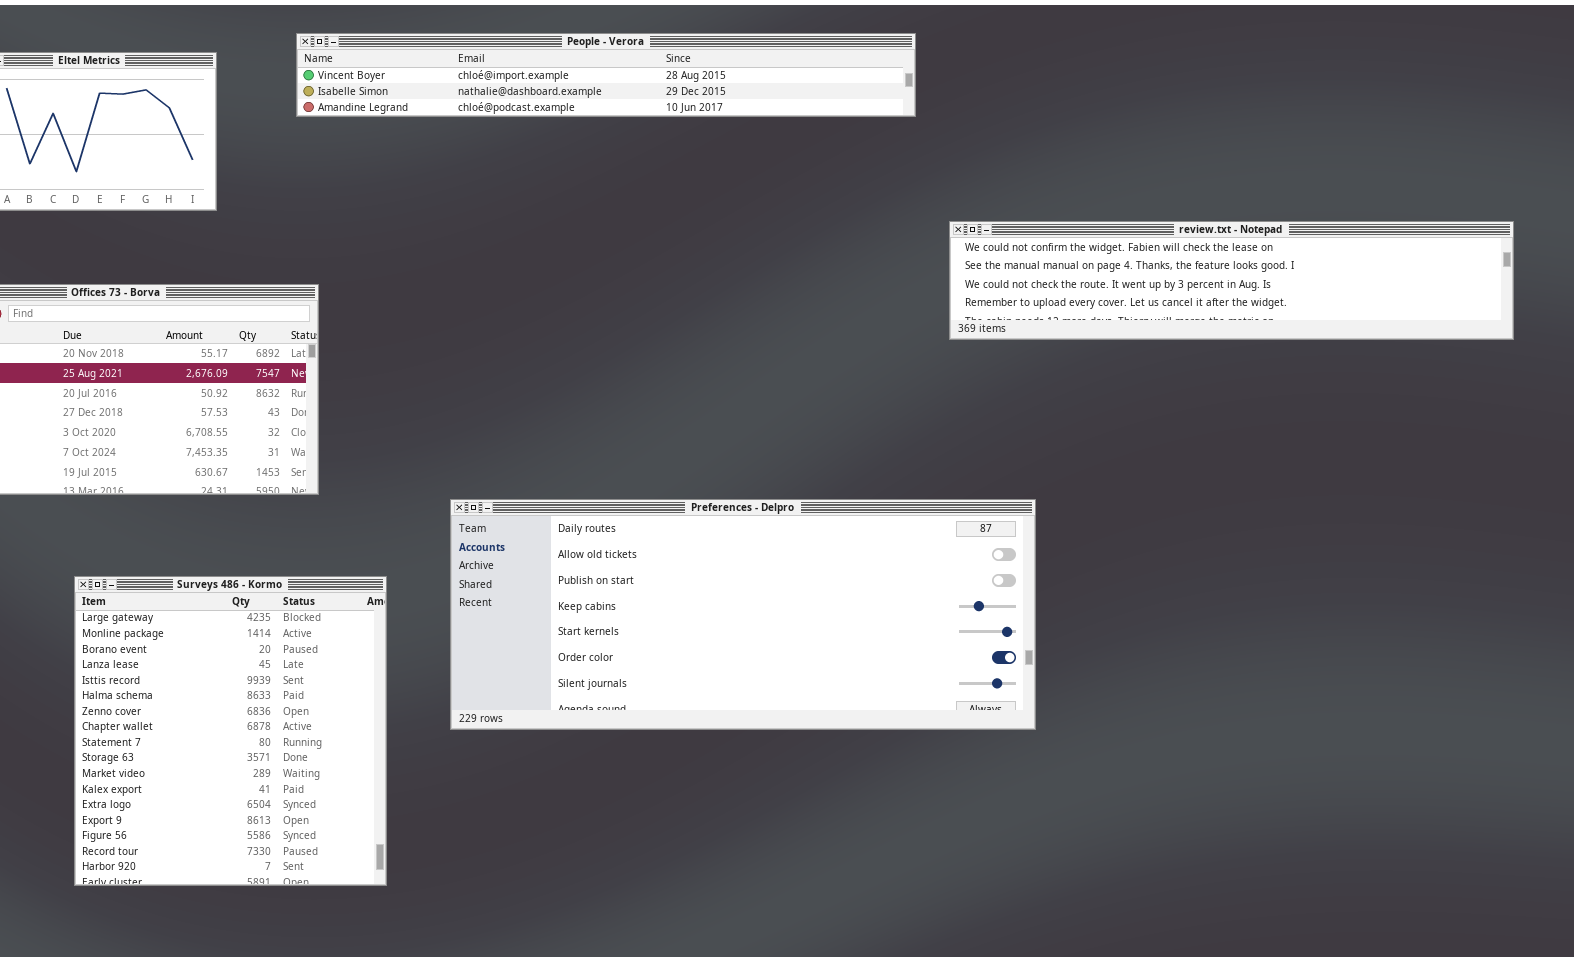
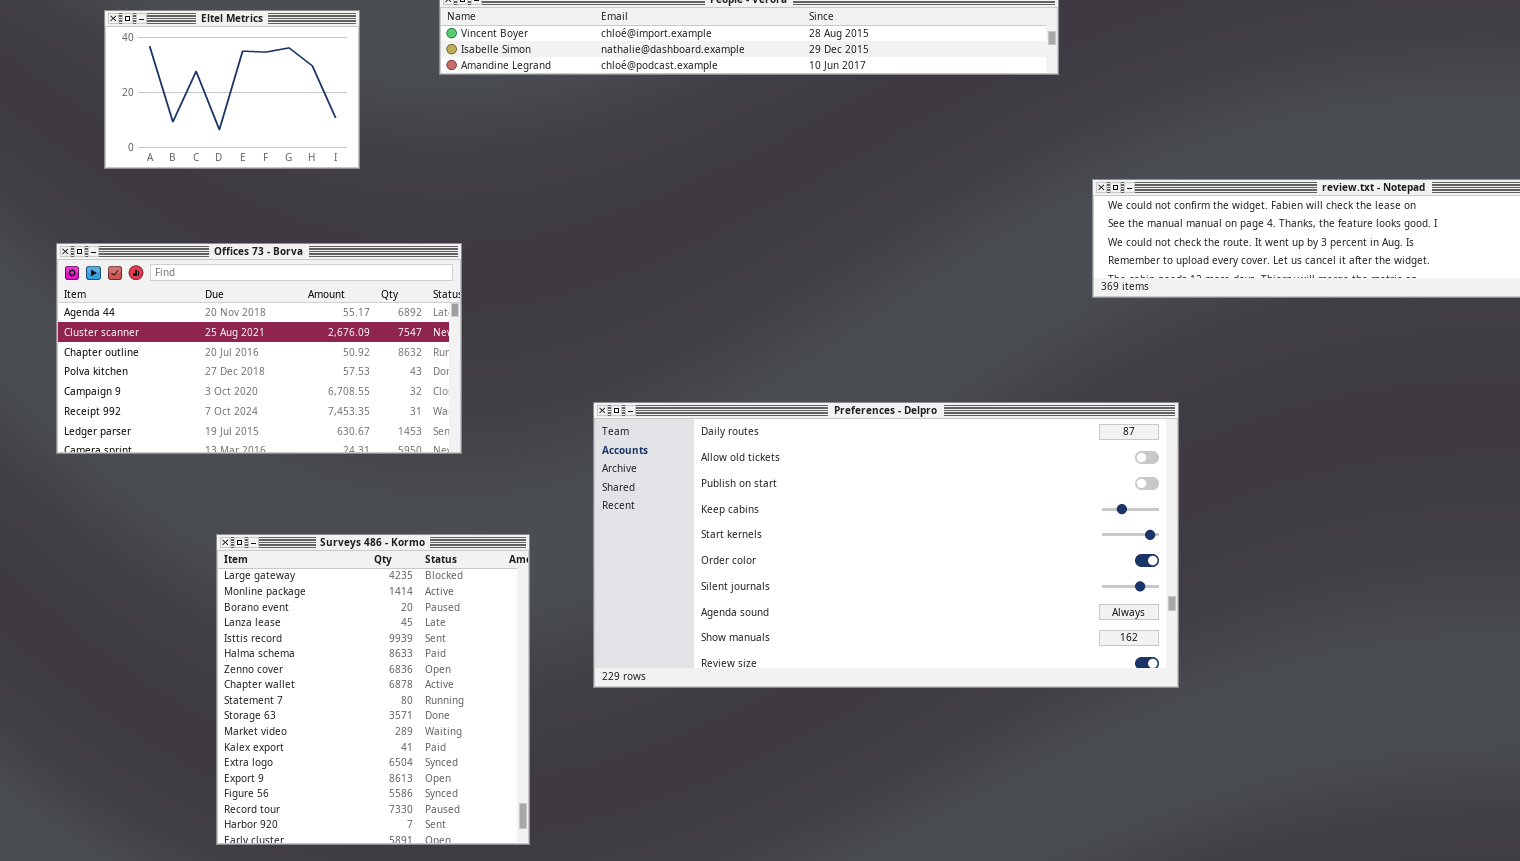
Preferences - Delpro: [450,499,1036,730] -> [593,402,1179,688], resized

